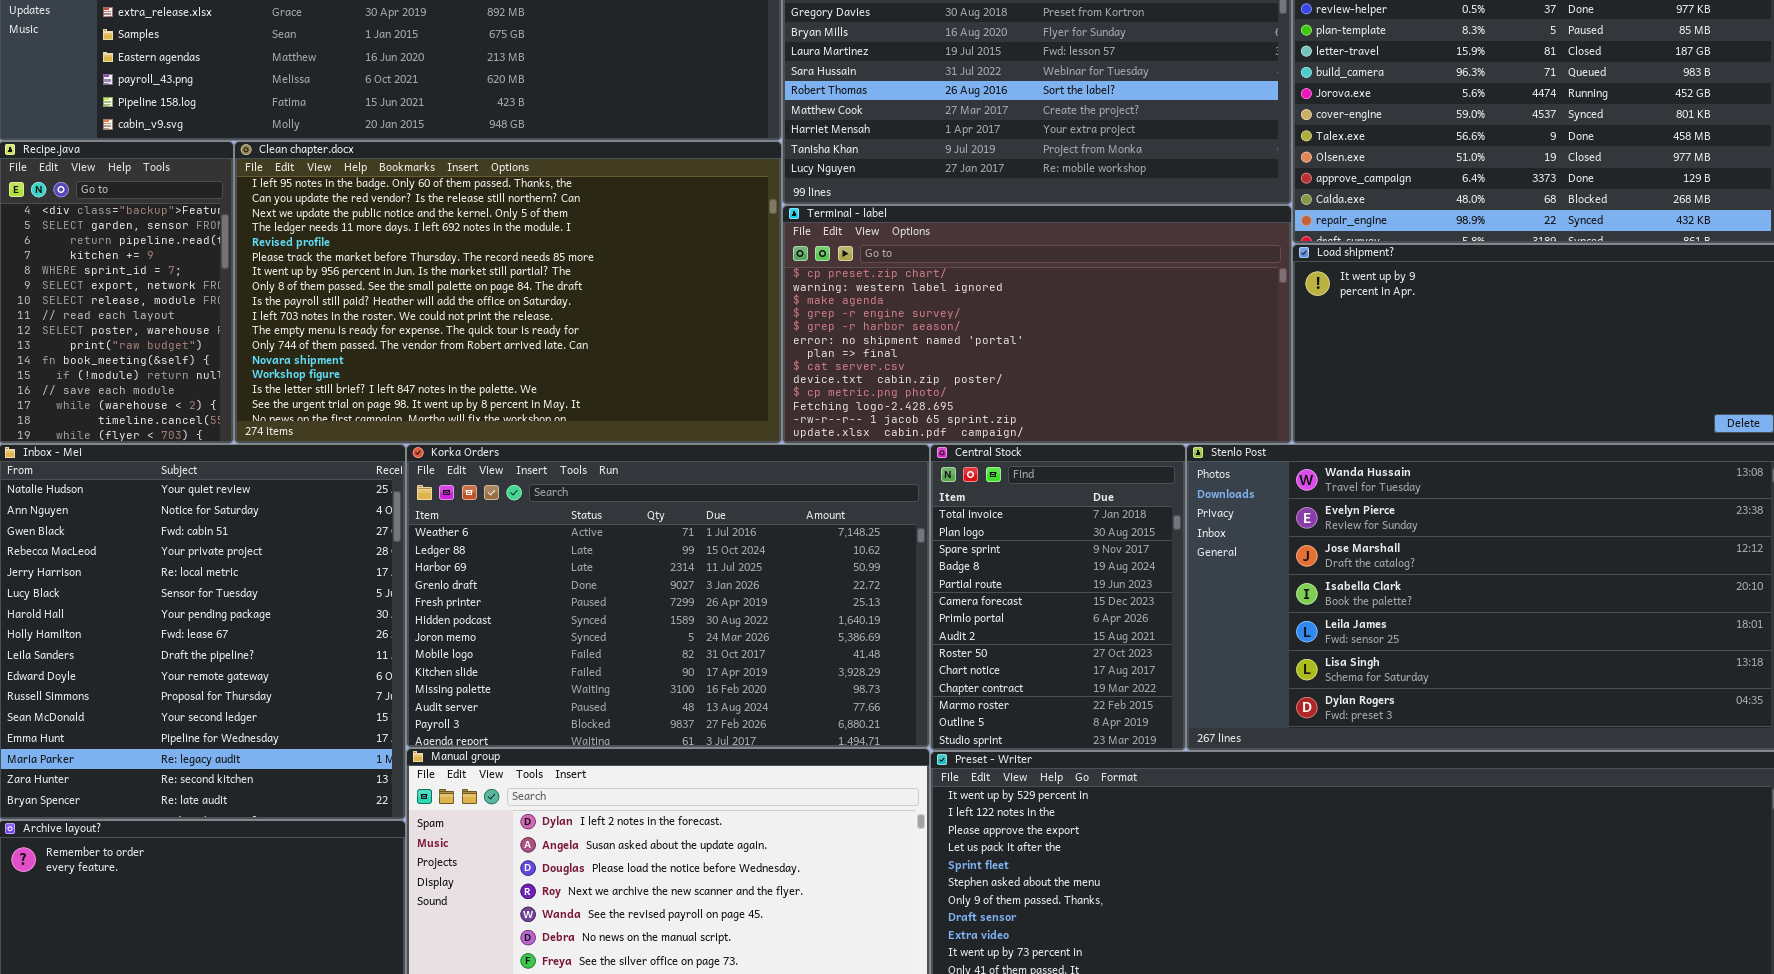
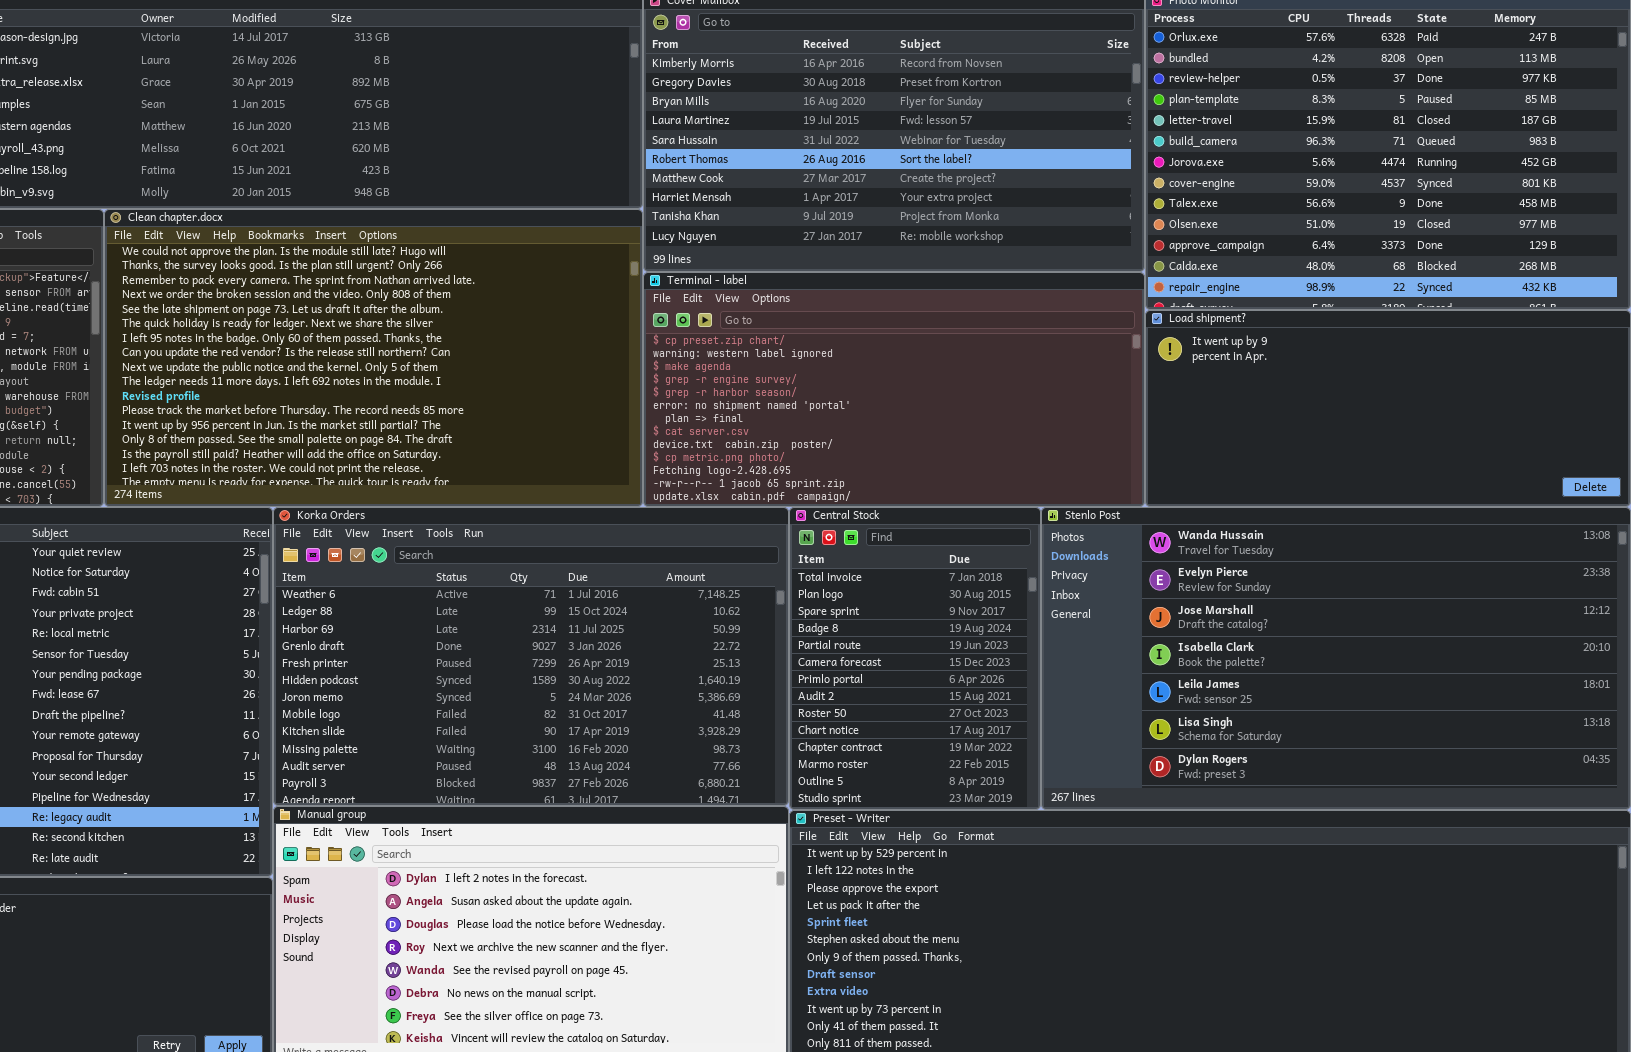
Clean chapter.docx: [234,141,782,444] -> [104,209,643,507], scrolled up 6 rows

